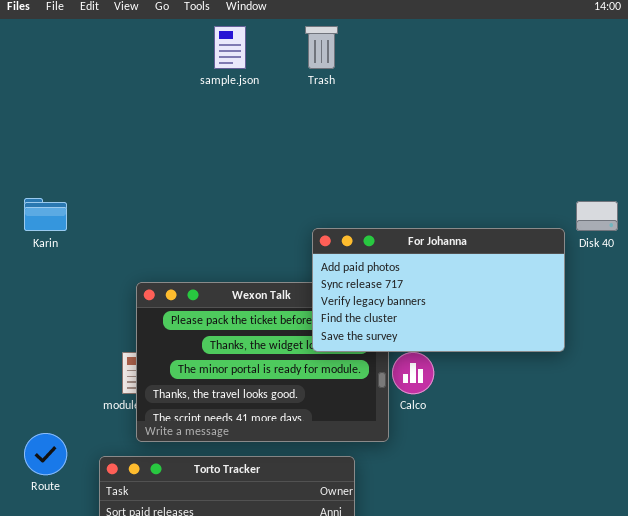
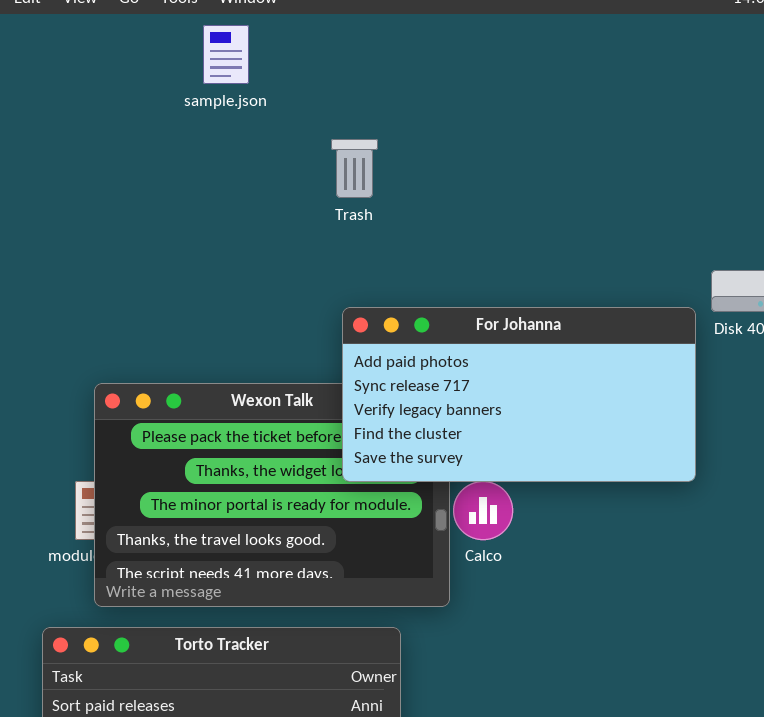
Trash: [305,26,338,69] -> [331,139,378,198], moved

